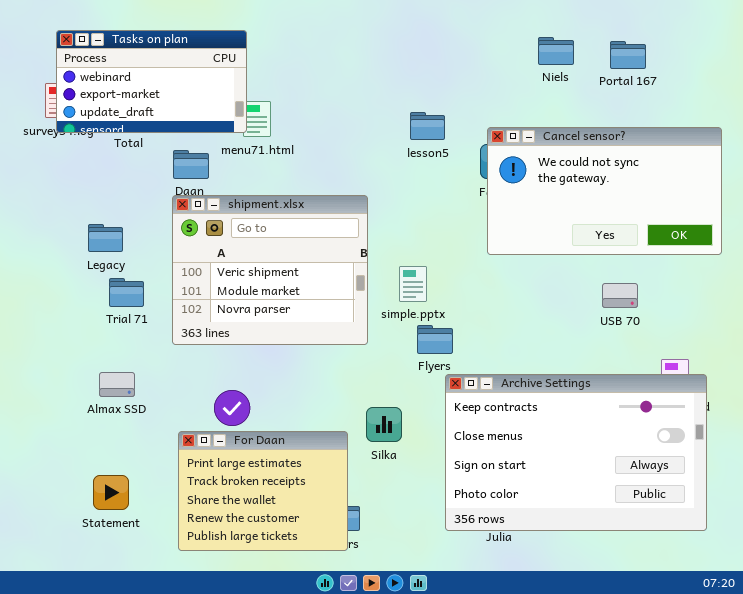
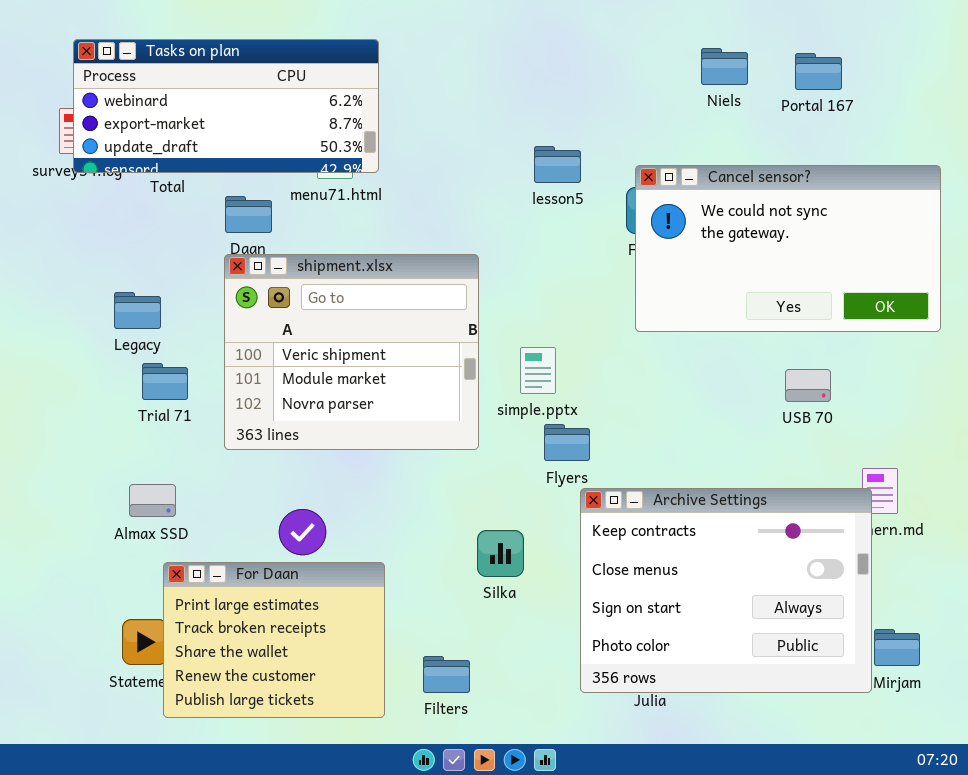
Tasks on plan: [56,30,247,133] -> [73,39,379,173], resized
Archive Settings: [445,374,707,531] -> [580,488,872,693], resized
For Daan: [178,431,348,551] -> [163,562,385,718], moved

